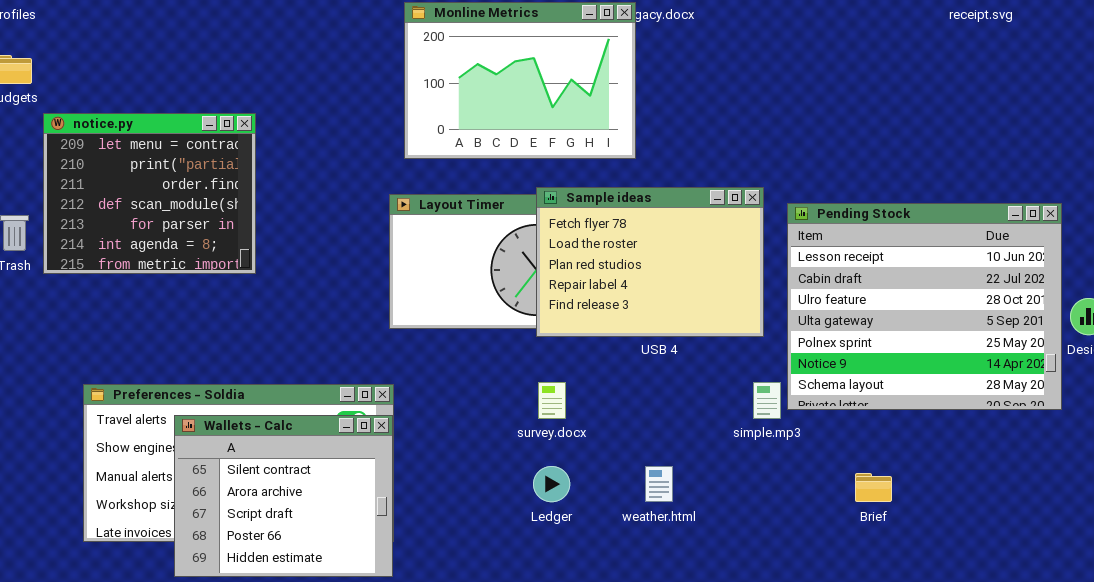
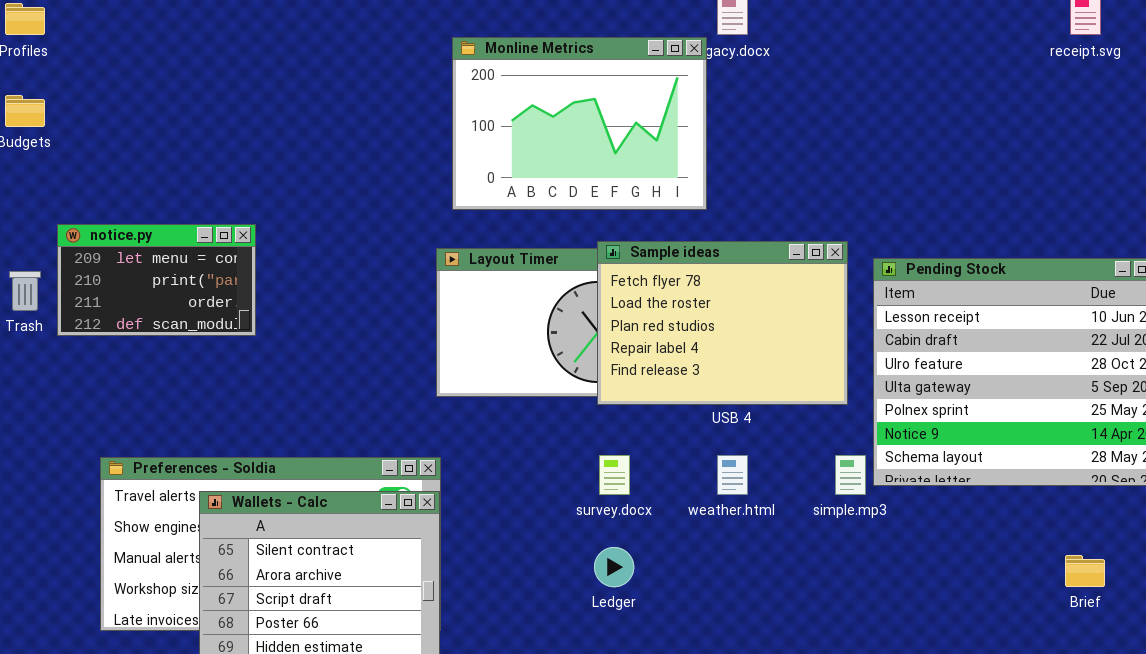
notice.py: [43,113,256,274] -> [57,224,256,336], resized
weather.html: [645,466,673,502] -> [717,455,748,495], moved
Brief: [855,473,892,502] -> [1065,555,1105,587], moved

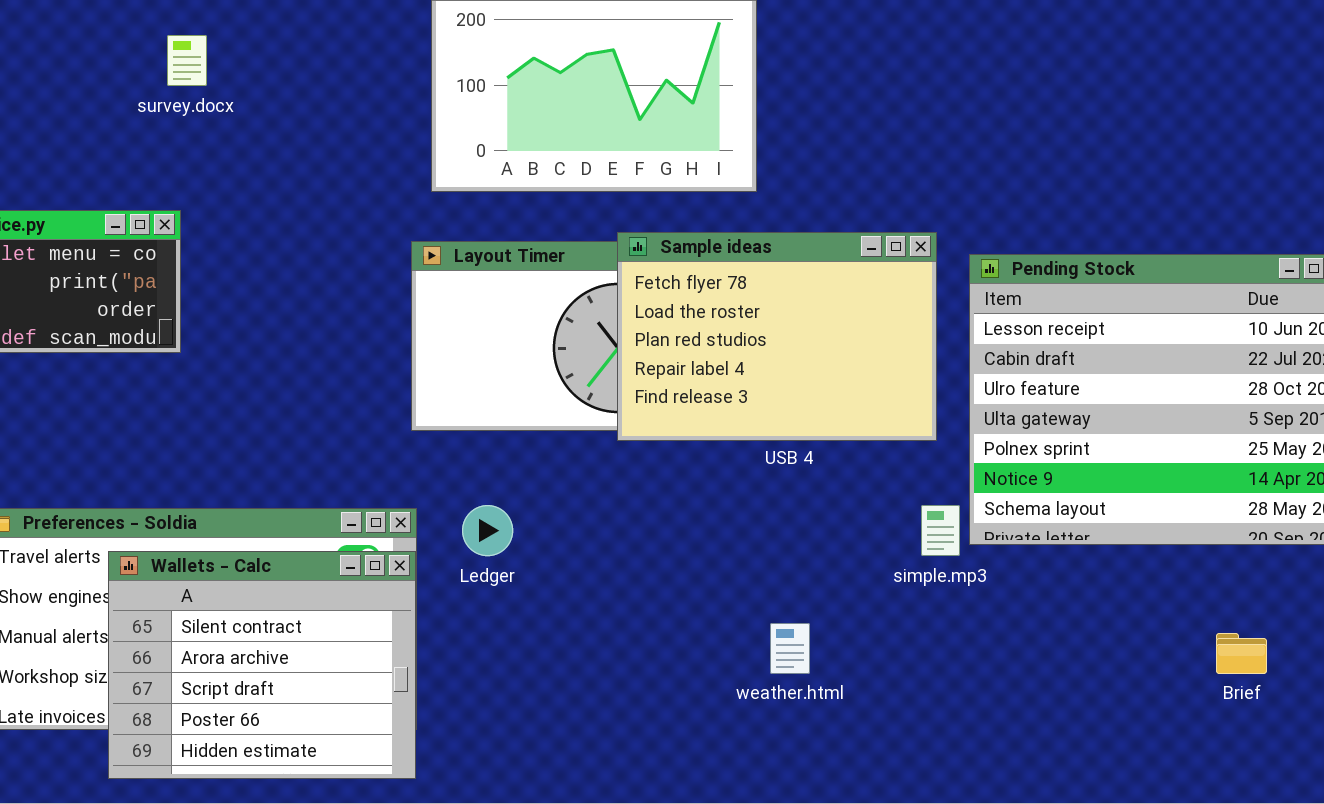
survey.docx: [599,455,630,495] -> [167,35,207,86], moved
weather.html: [717,455,748,495] -> [770,623,810,674], moved
Ledger: [594,547,634,587] -> [462,505,513,556], moved

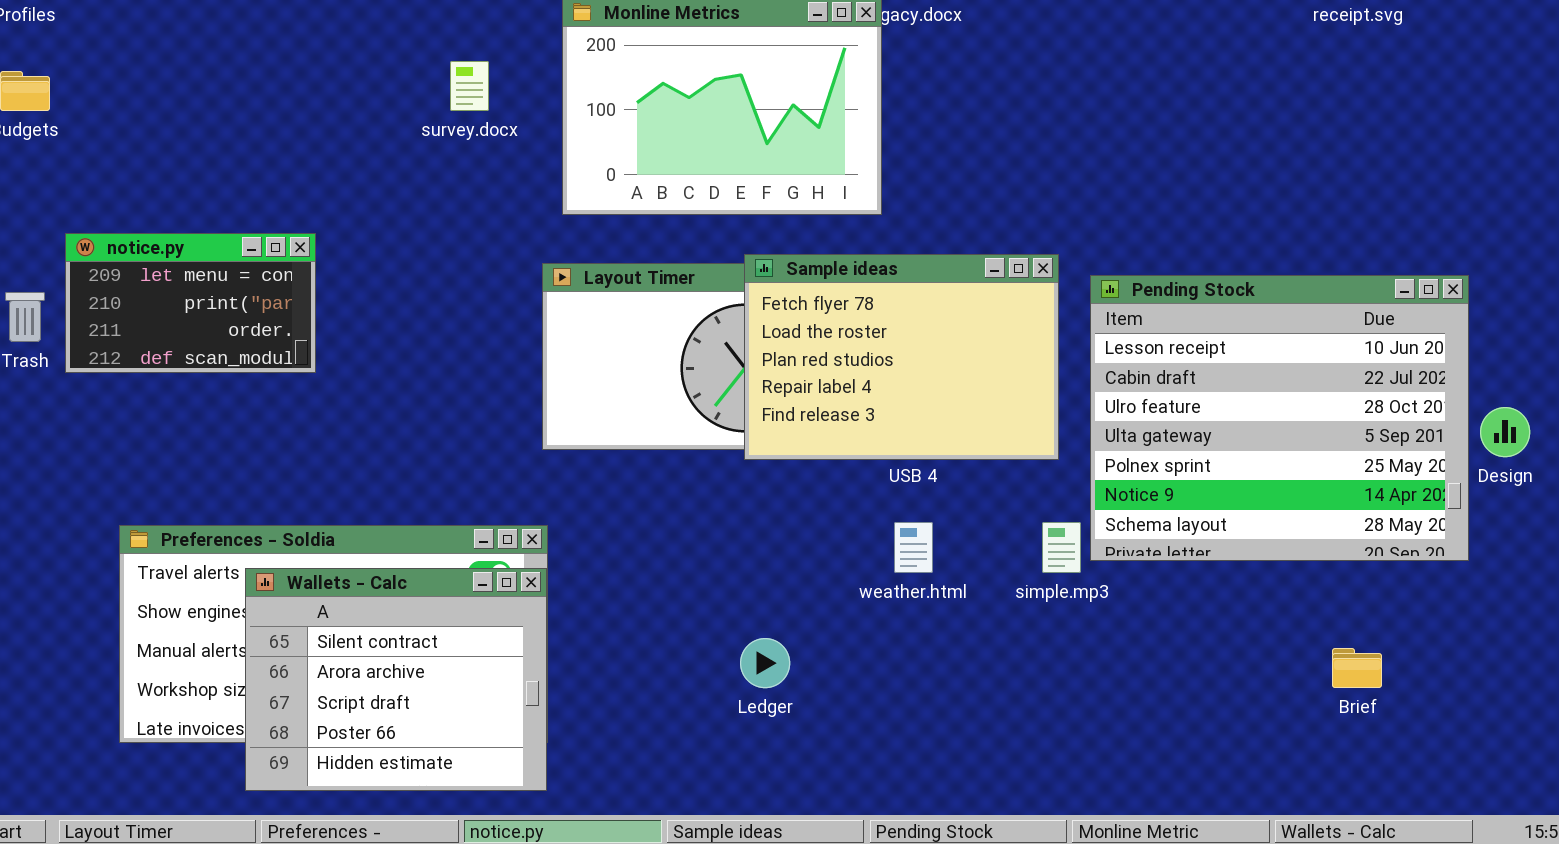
survey.docx: [167,35,207,86] -> [450,61,489,111], moved
Ledger: [462,505,513,556] -> [740,638,790,688], moved
weather.html: [770,623,810,674] -> [894,522,933,573], moved

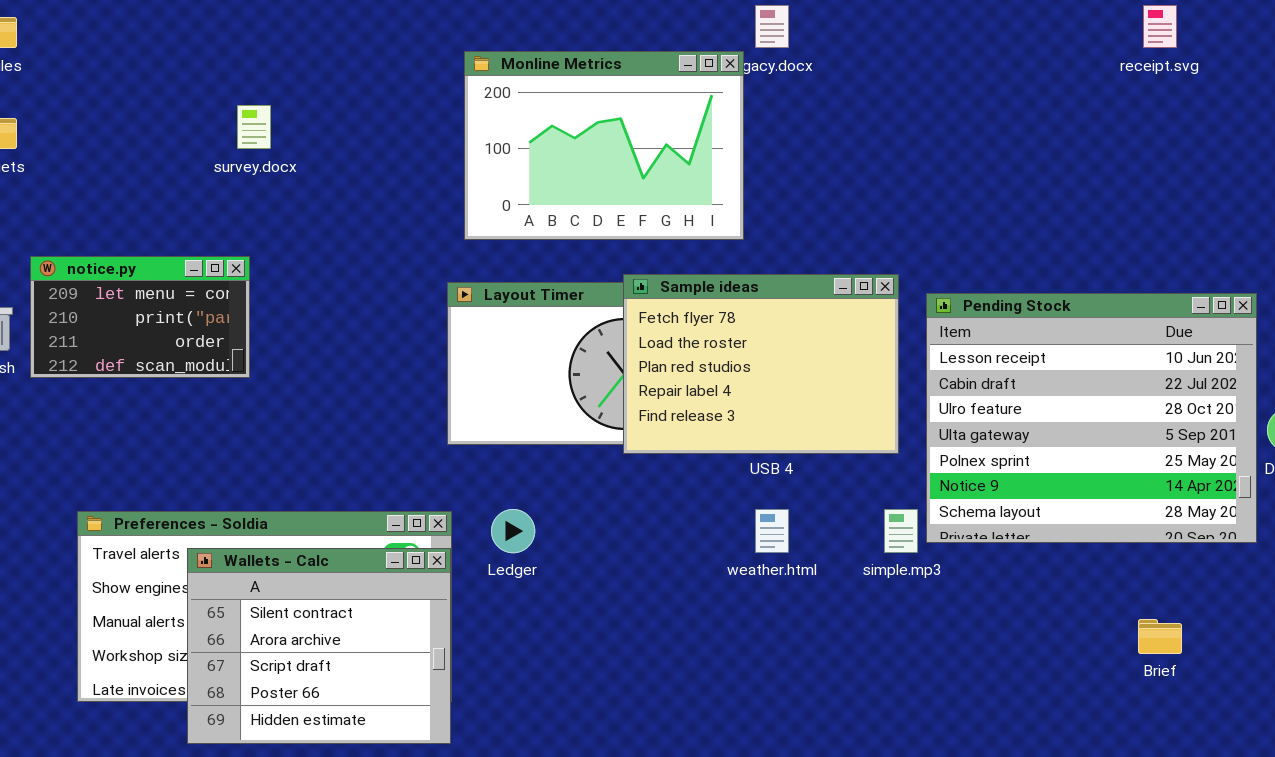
survey.docx: [450,61,489,111] -> [237,105,271,149], moved
Ledger: [740,638,790,688] -> [491,509,535,553], moved

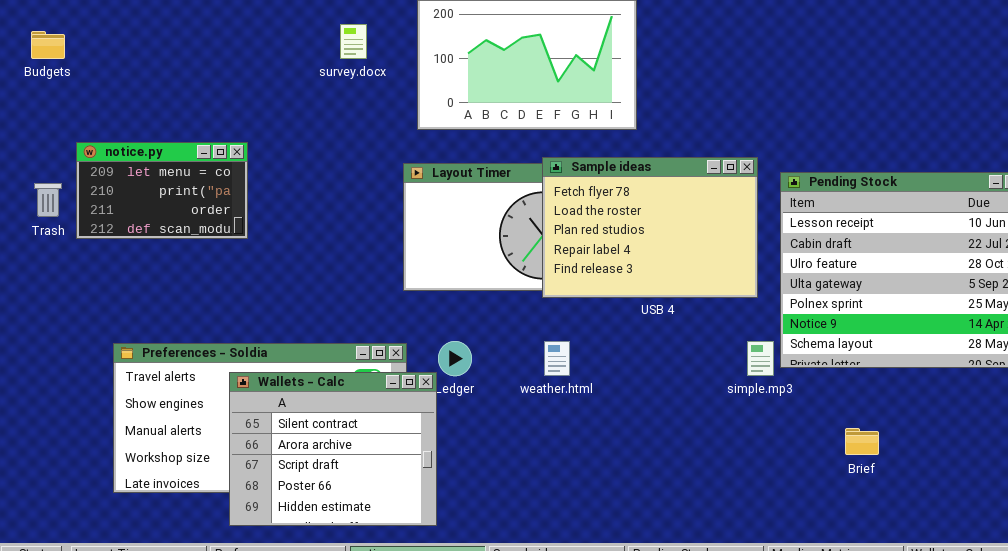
survey.docx: [237,105,271,149] -> [340,24,367,59], moved
weather.html: [755,509,789,553] -> [544,341,570,376], moved
Wallets - Calc: [187,548,451,744] -> [229,372,437,526], moved
Brief: [1138,619,1182,654] -> [845,428,879,455], moved

